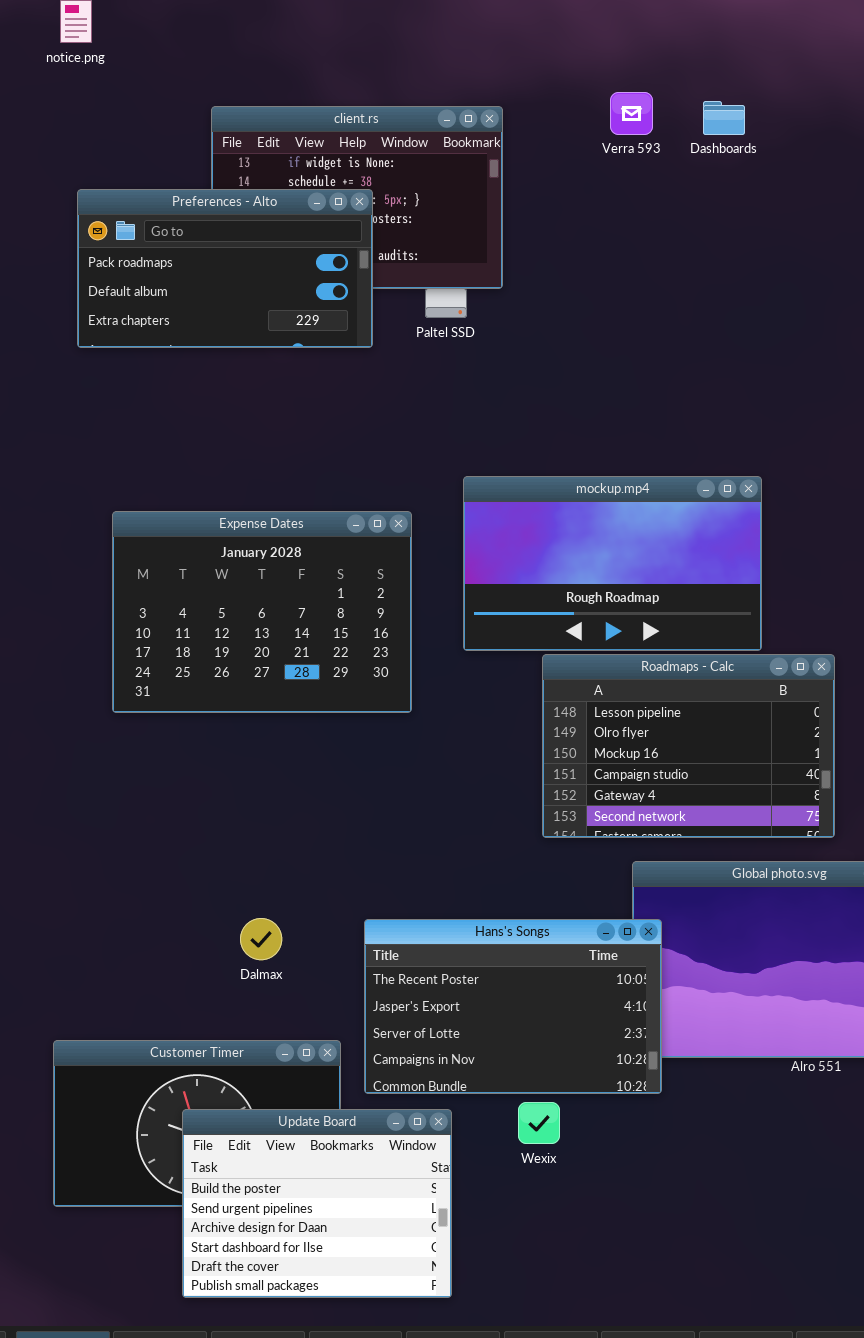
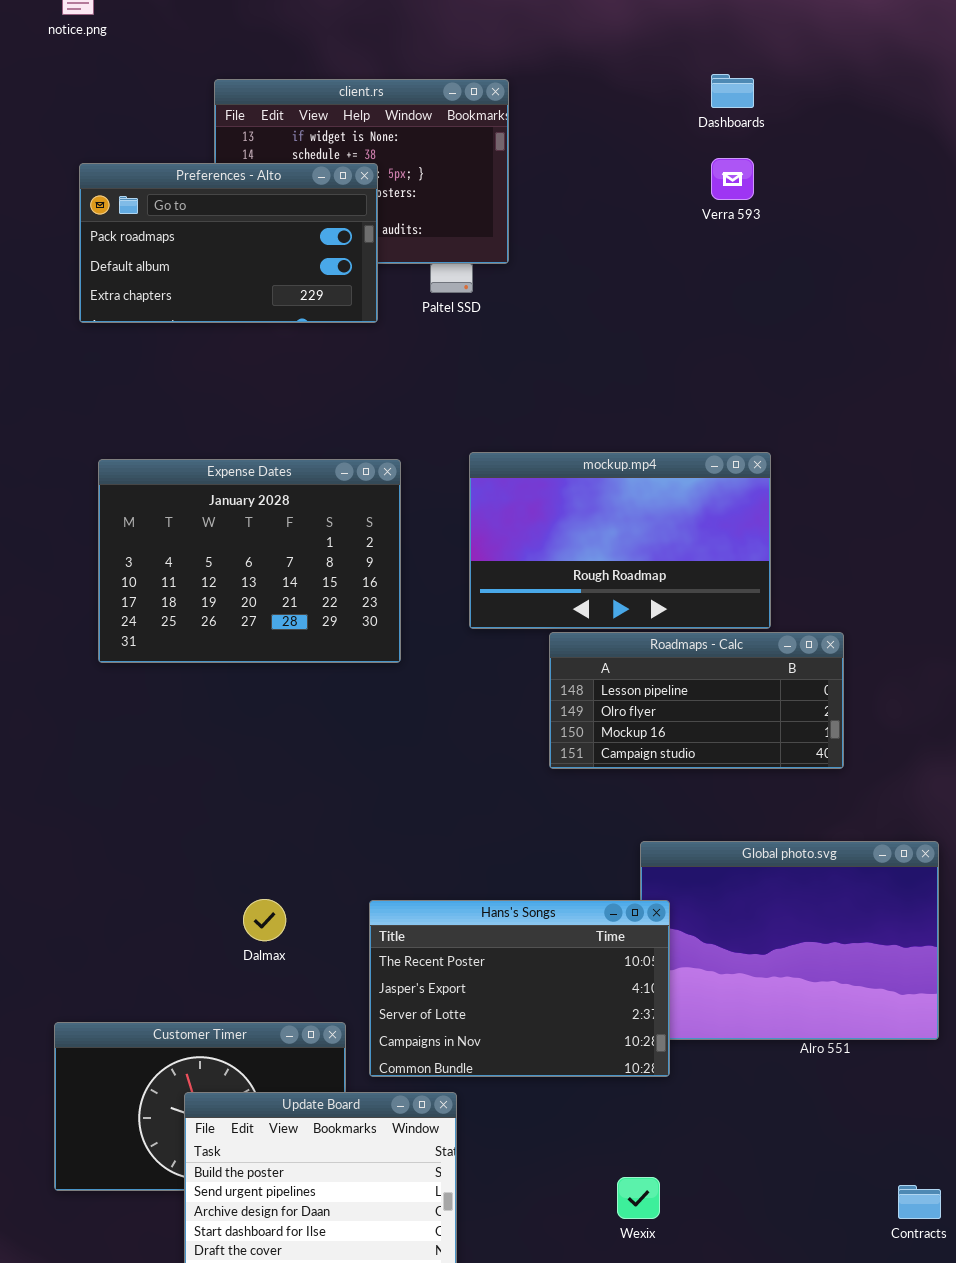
Verra 593: [610,92,653,135] -> [711,158,754,200], moved
Expense Dates: [112,511,412,713] -> [98,459,401,663], moved
Roadmaps - Calc: [542,654,835,838] -> [549,632,844,769], resized
Wexix: [518,1102,560,1144] -> [617,1177,660,1219], moved

